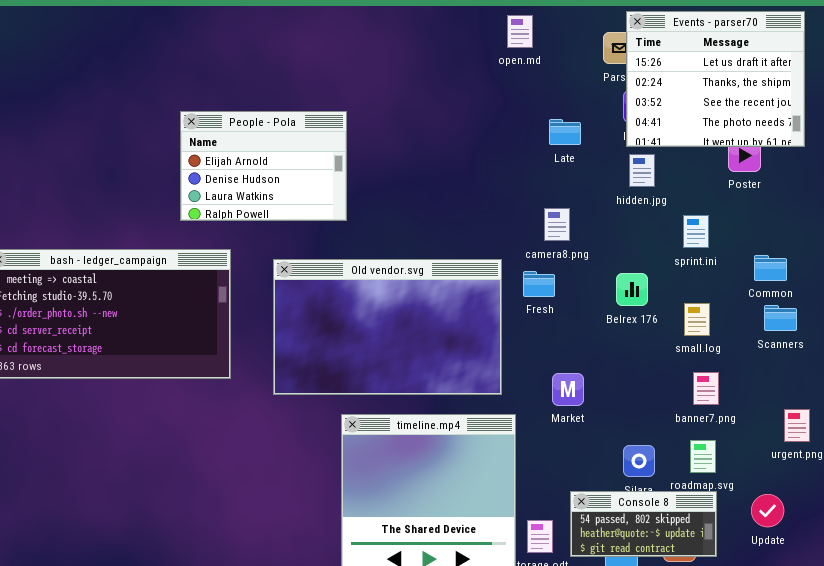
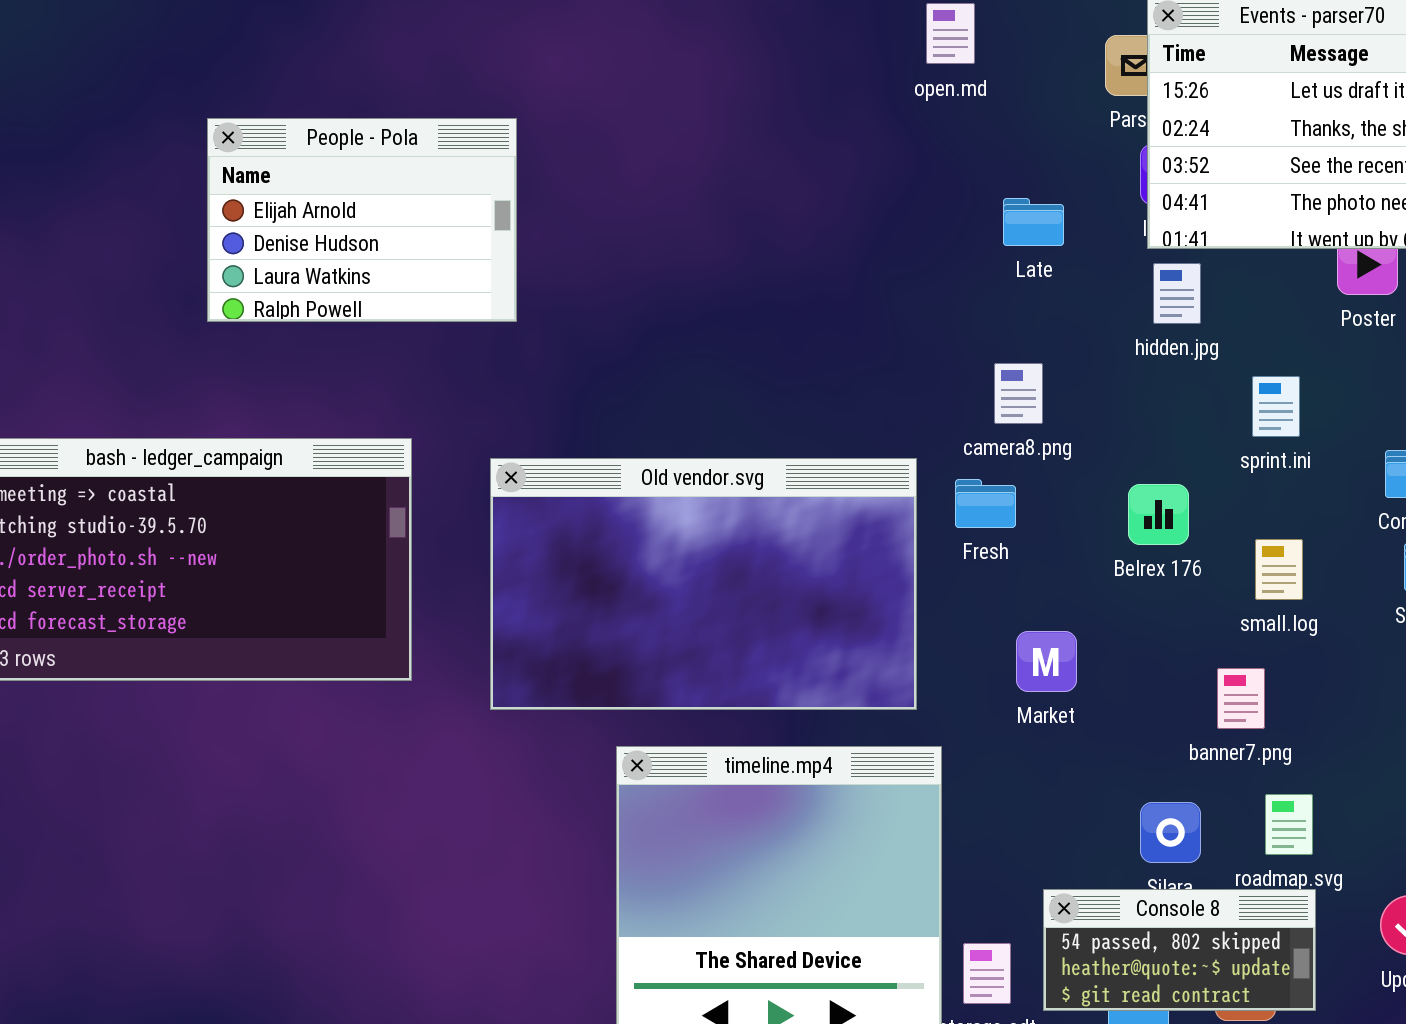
People - Pola: [180,111,347,221] -> [207,118,517,322], moved
banner7.png: [693,372,719,405] -> [1217,668,1265,729], moved
Market: [552,373,584,406] -> [1016,631,1077,692], moved

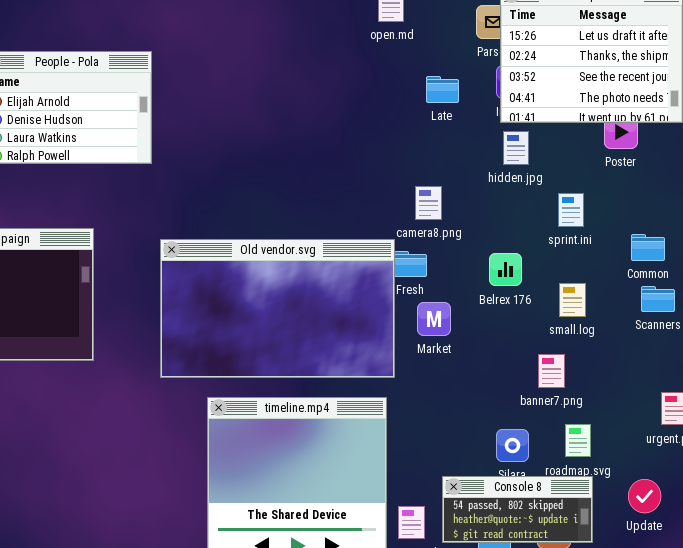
Late: [1003,198,1064,246] -> [426,76,459,103], moved
Old vendor.svg: [490,458,917,710] -> [160,239,395,378], moved
Market: [1016,631,1077,692] -> [417,302,451,336], moved

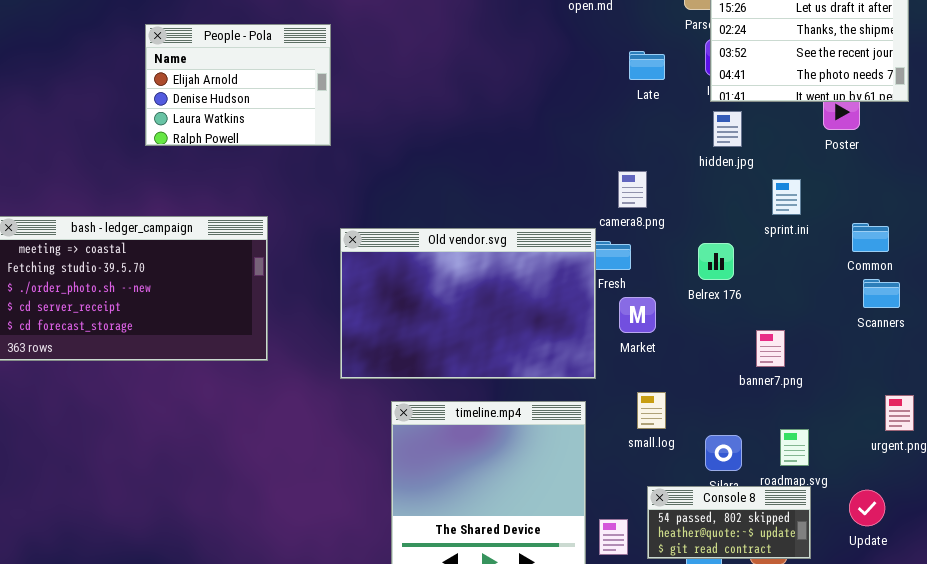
small.log: [559,283,586,317] -> [637,392,666,429], moved
banner7.png: [538,354,565,388] -> [756,330,785,367], moved

